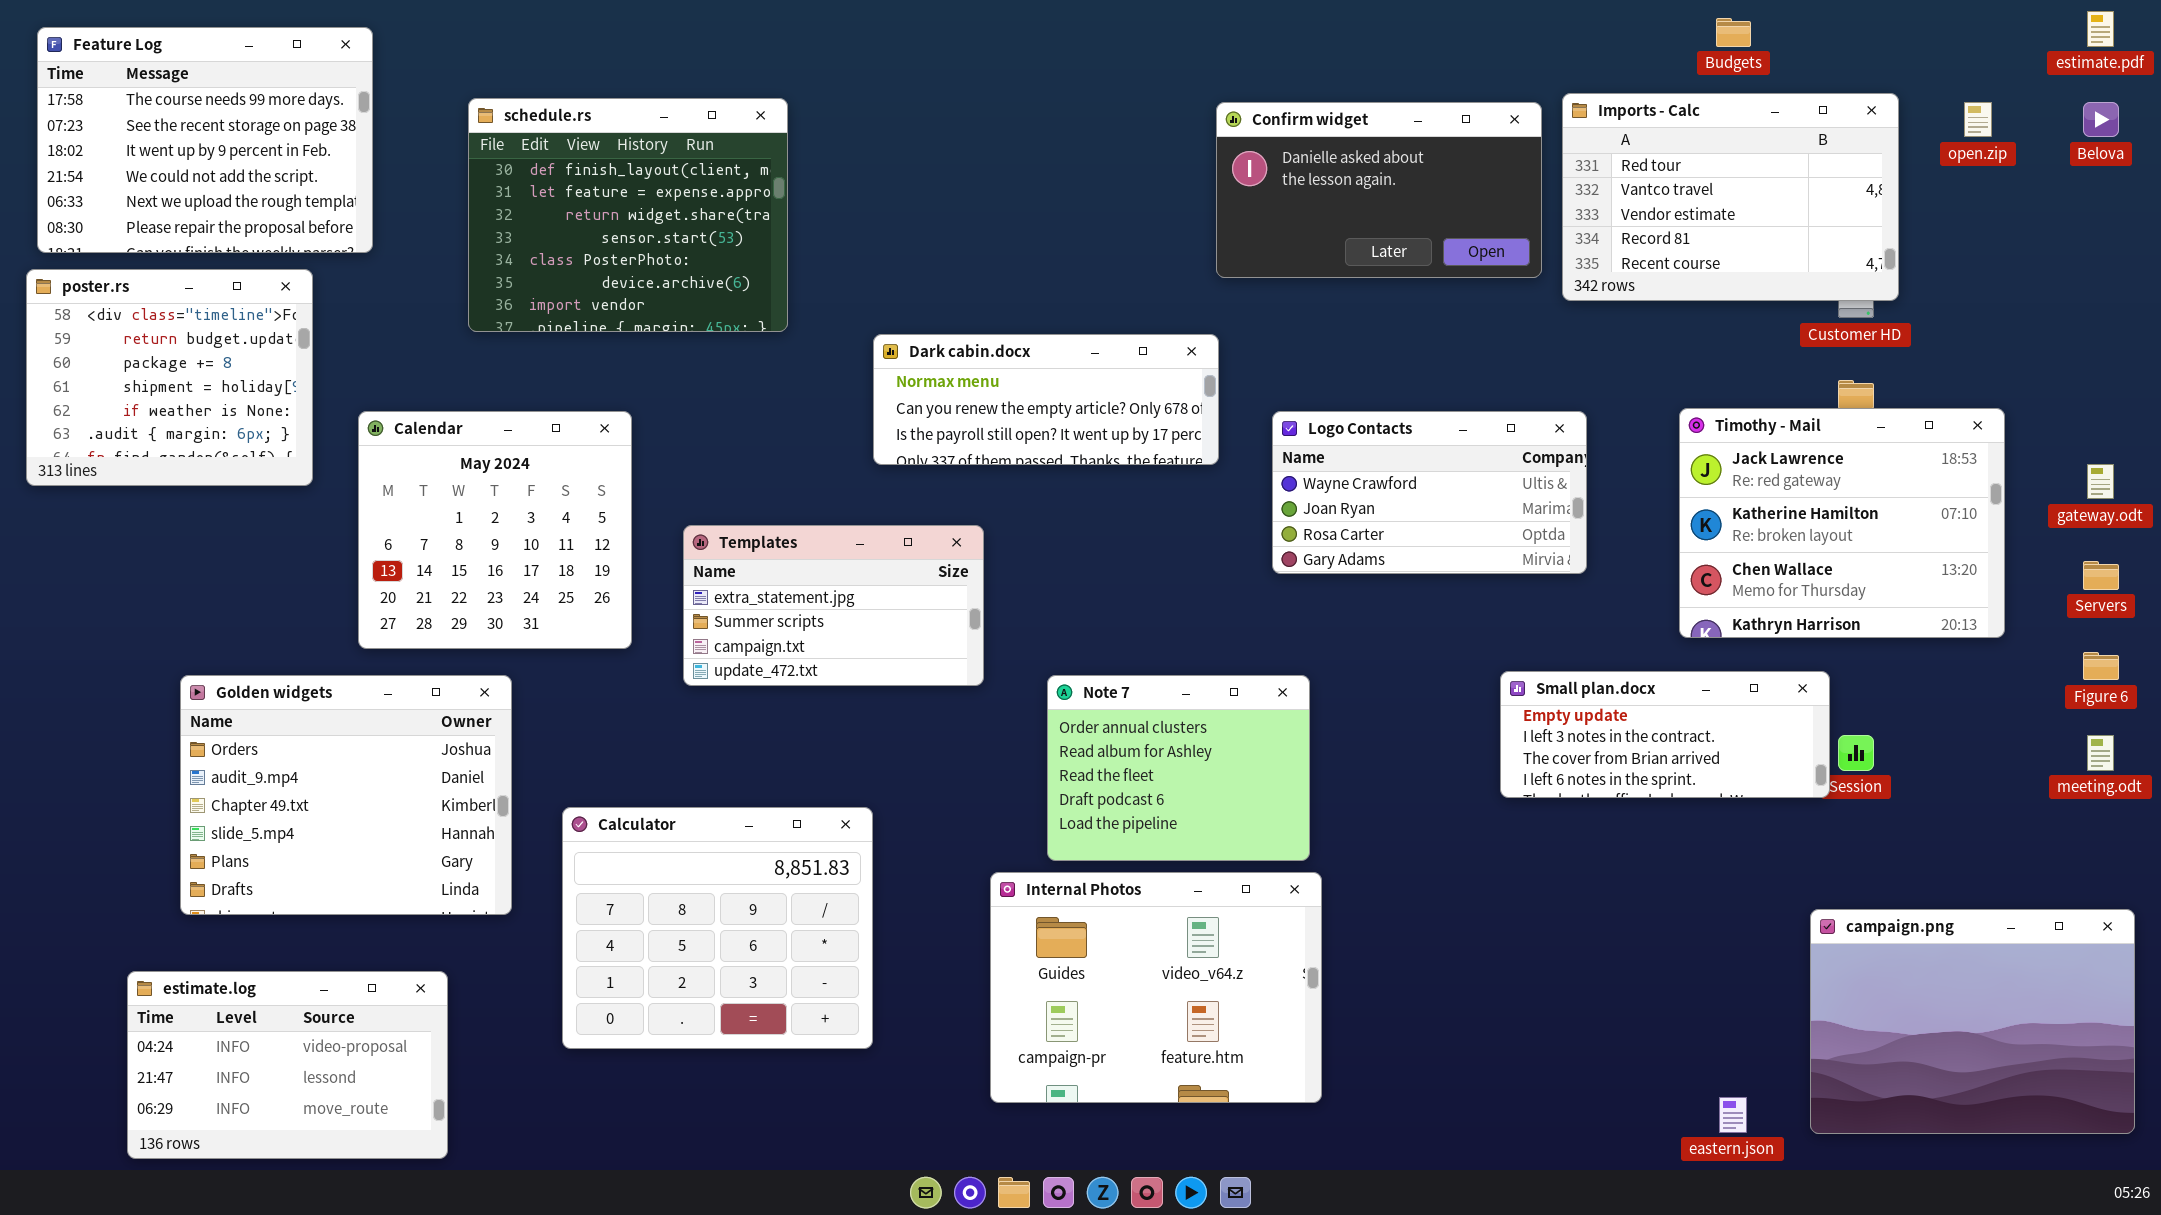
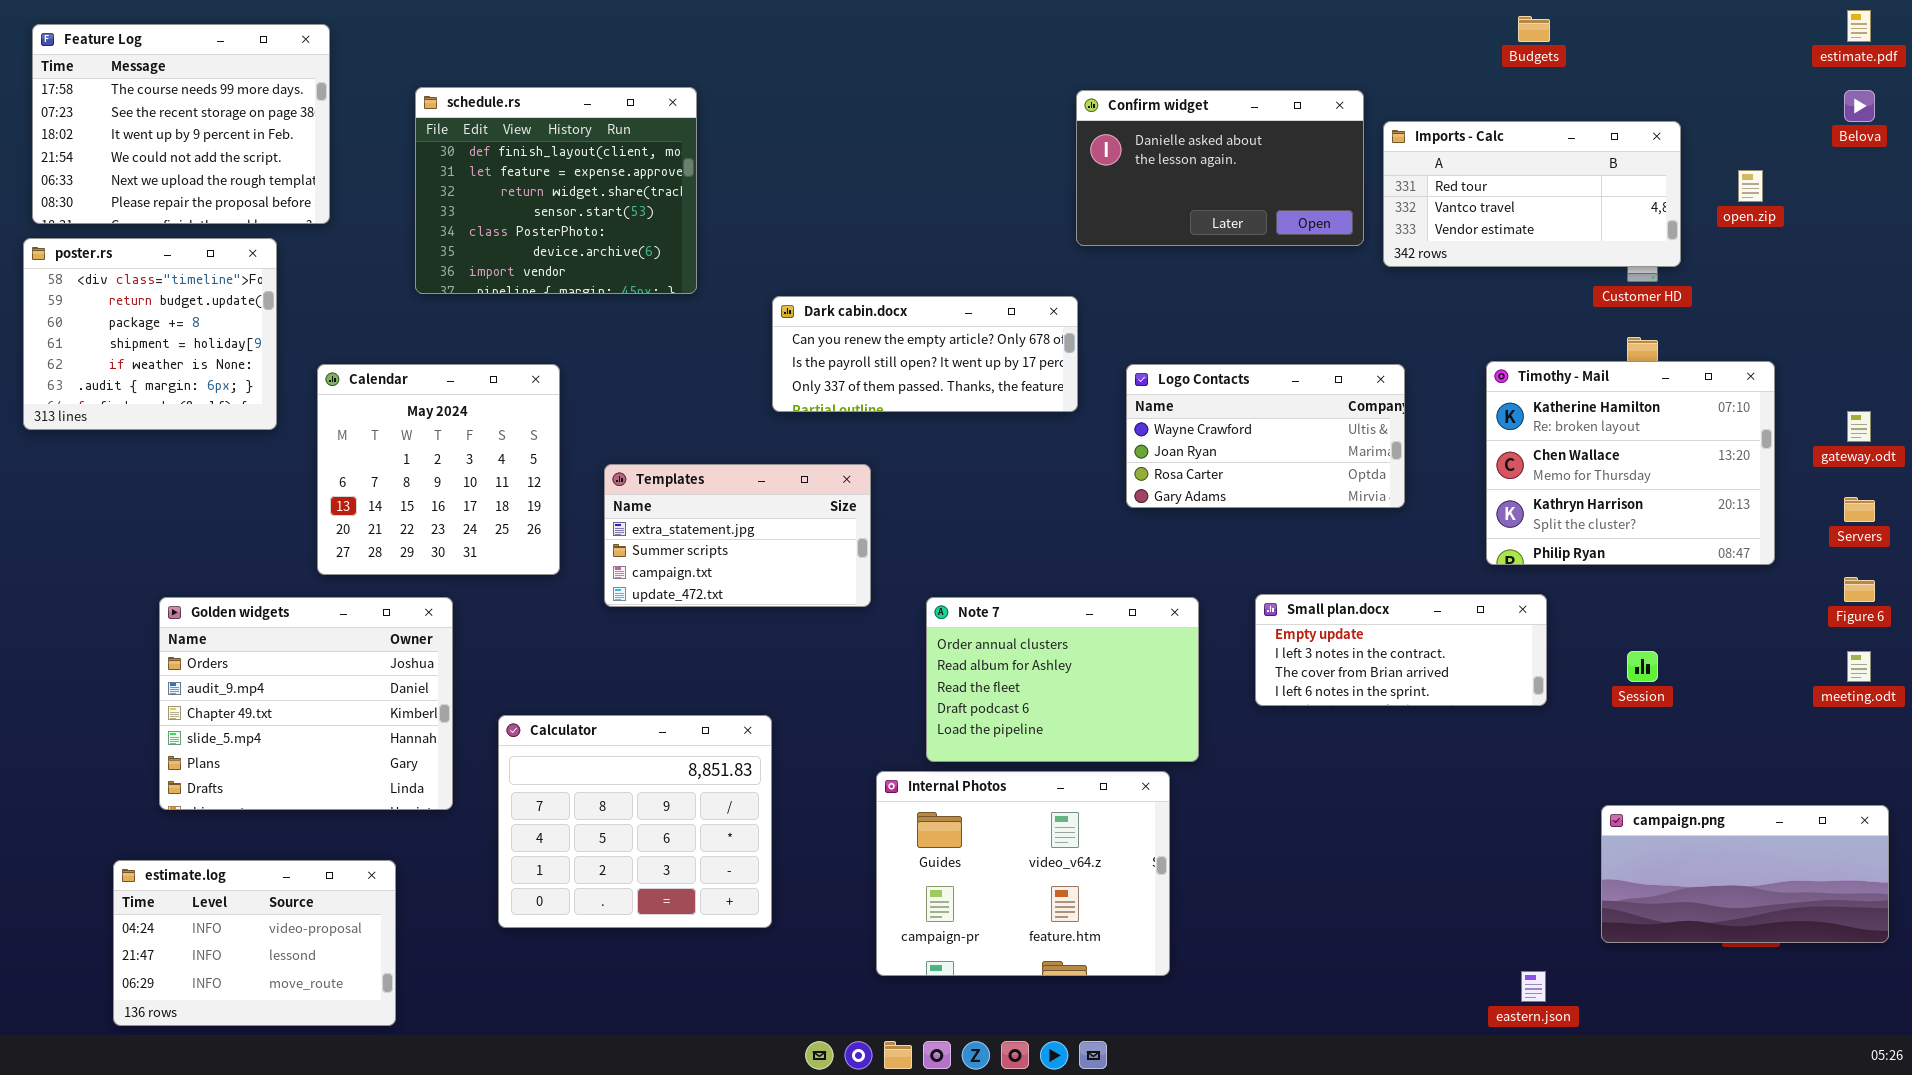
Imports - Calc: [1562,93,1899,301] -> [1383,121,1681,267], resized
open.zip: [1964,102,1992,137] -> [1738,170,1763,202], moved
Dark cabin.docx: [873,334,1219,465] -> [772,296,1078,412], scrolled down 1 row
Timothy - Mail: [1679,408,2005,638] -> [1486,361,1775,565], scrolled down 1 row
Small plan.docx: [1500,671,1830,798] -> [1255,594,1547,706], moved
Note 7: [1047,675,1310,861] -> [926,597,1199,762], resized
campaign.png: [1810,909,2135,1134] -> [1601,805,1889,943], resized

